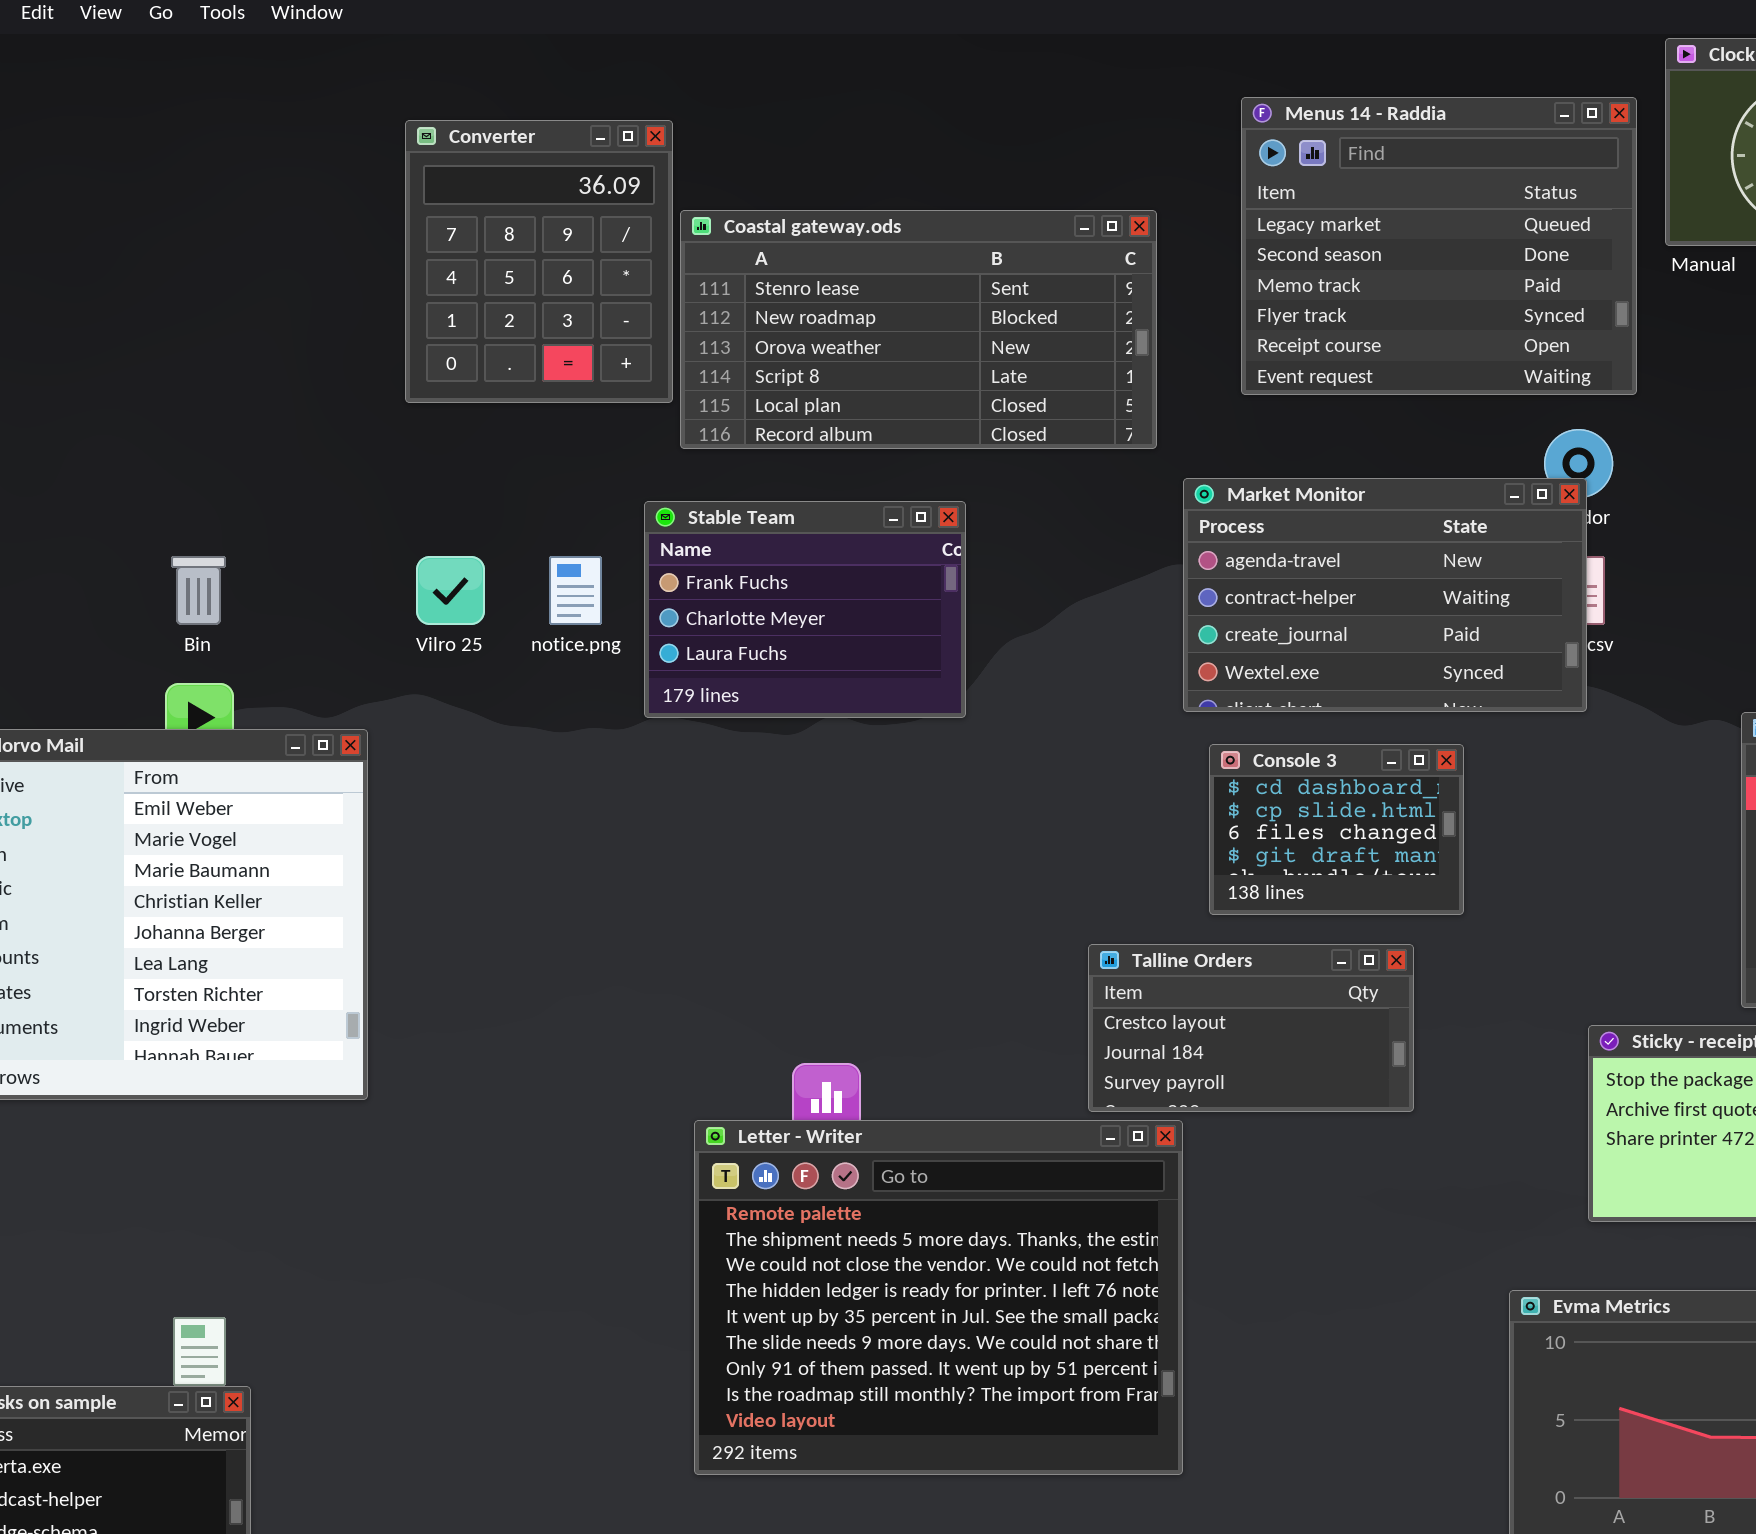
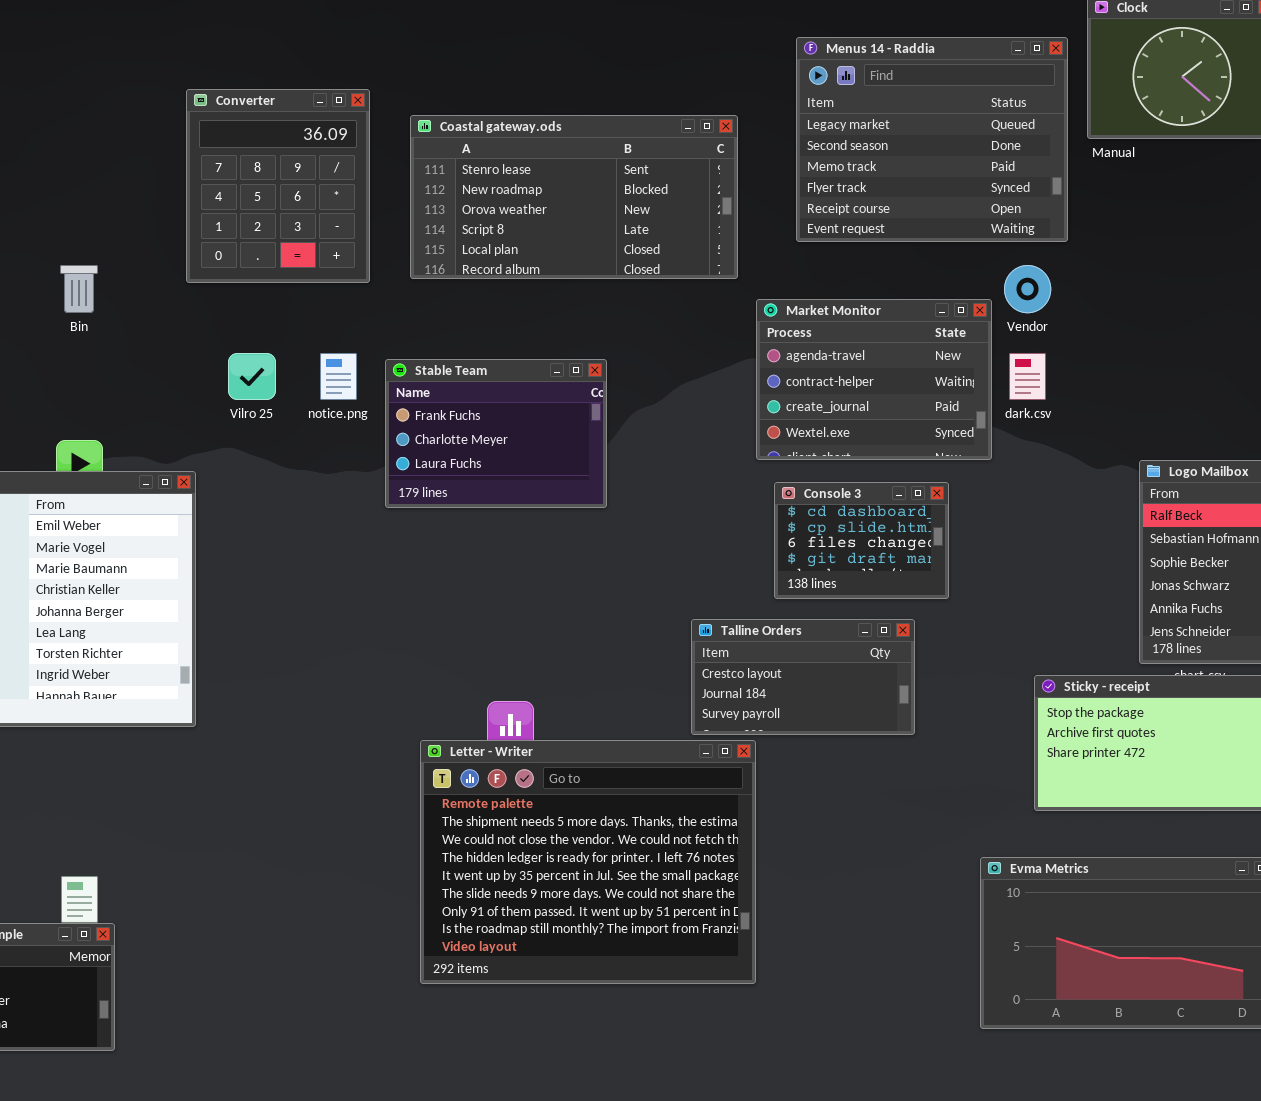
Converter: [405,120,673,403] -> [186,89,370,283], moved
Market Monitor: [1183,478,1587,712] -> [756,299,992,460], resized
Stable Team: [644,501,966,718] -> [385,359,607,508], moved
Bin: [171,556,226,625] -> [60,265,98,313], moved

